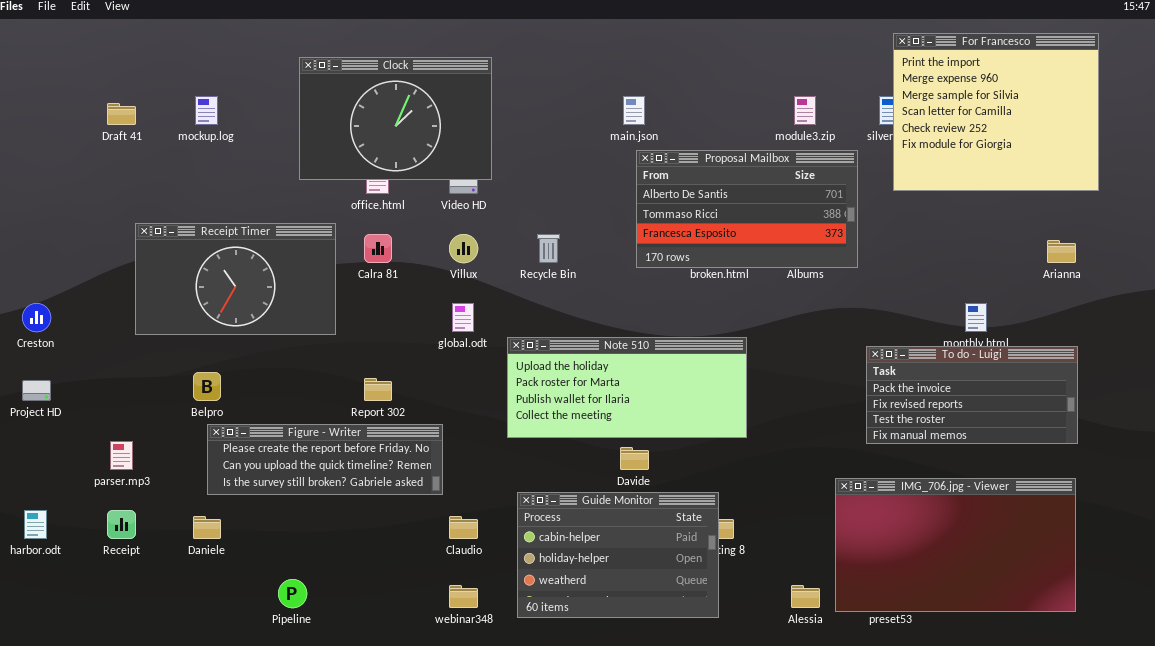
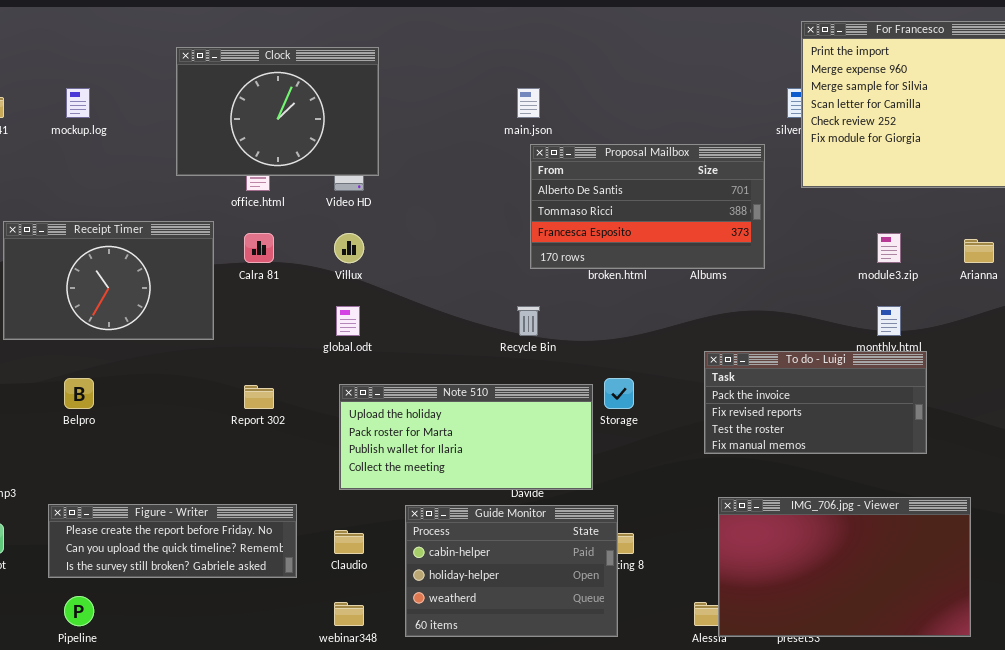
module3.zip: [794,96,816,125] -> [877,233,901,263], moved
Recycle Bin: [537,234,560,263] -> [517,306,540,336], moved
Note 510: [507,337,747,438] -> [339,384,593,490], moved
To do - Luigi: [866,346,1078,444] -> [704,351,927,454], moved
Figure - Writer: [207,424,443,495] -> [48,504,297,578], moved
IMG_706.jpg - Viewer: [835,478,1076,612] -> [718,497,971,637], moved
Pipeline: [278,579,307,608] -> [64,596,94,626], moved

